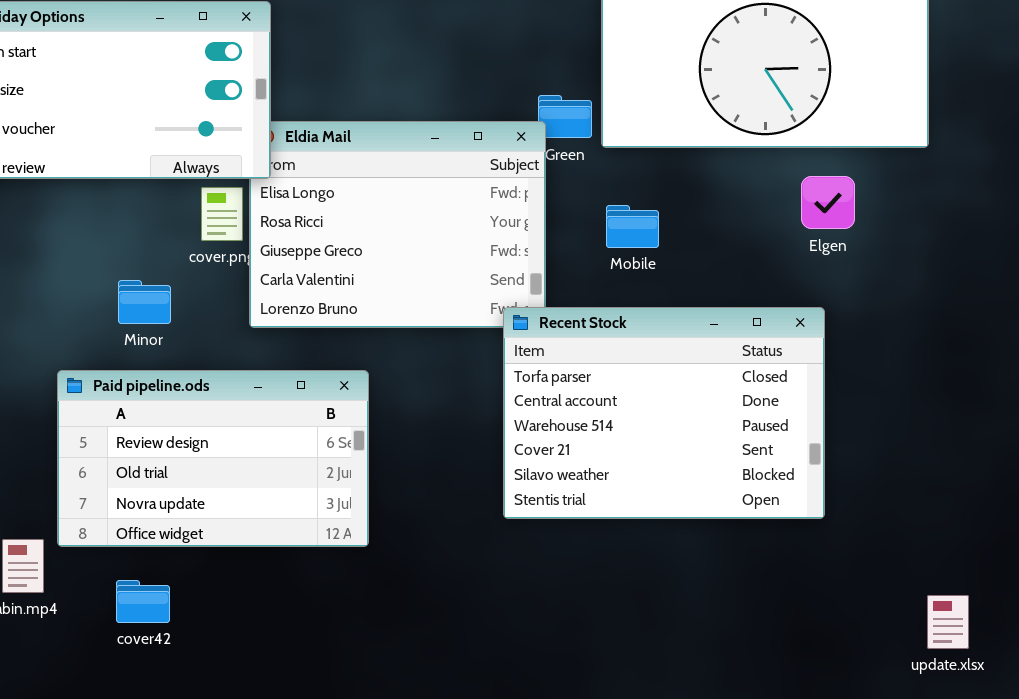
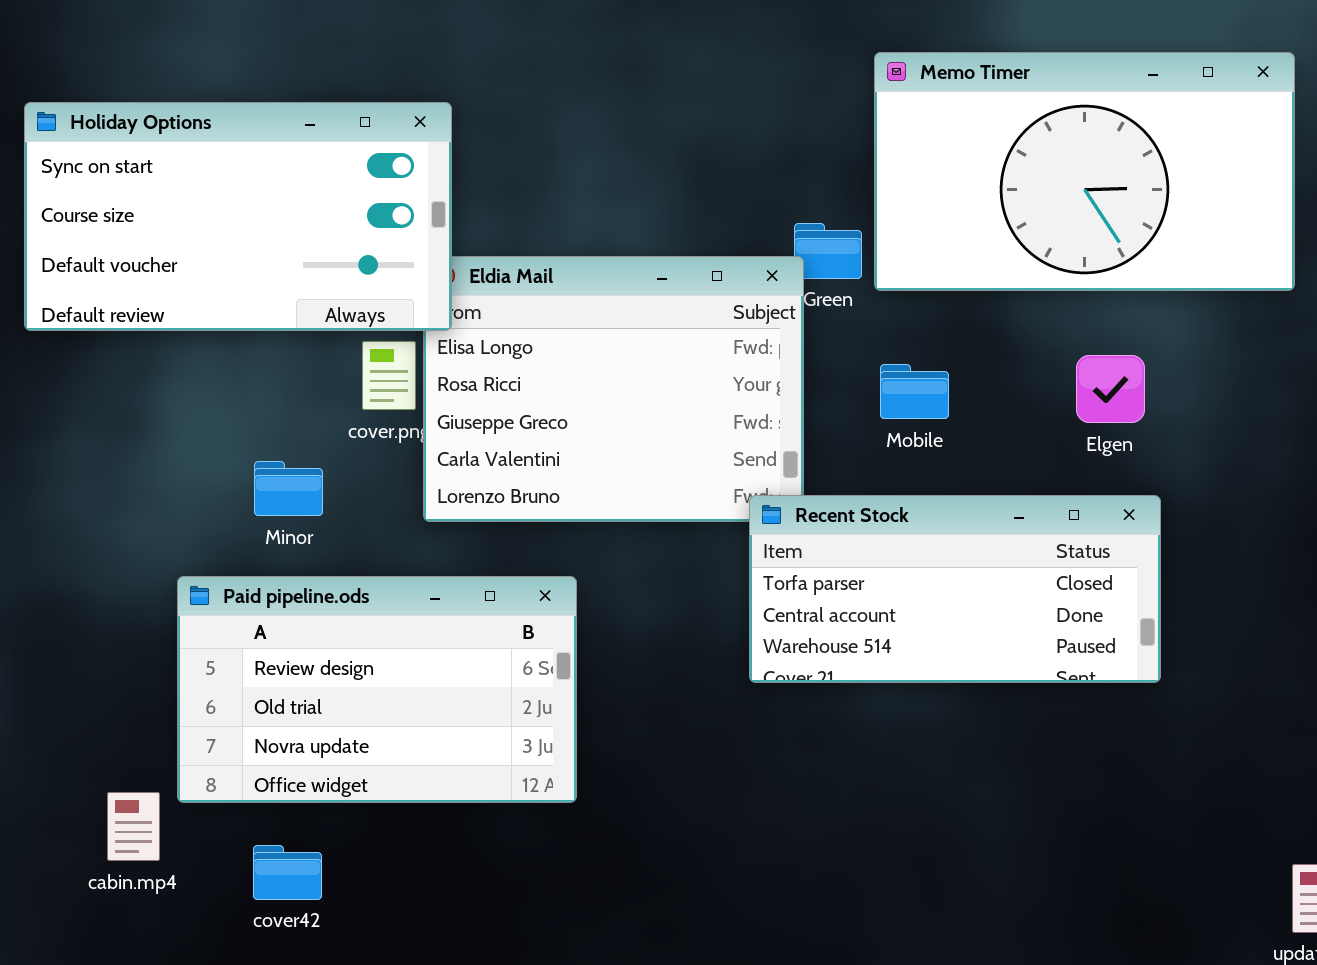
Elgen: [801,176,855,229] -> [1076,355,1145,423], moved
Recent Stock: [503,307,825,519] -> [749,495,1161,683], resized

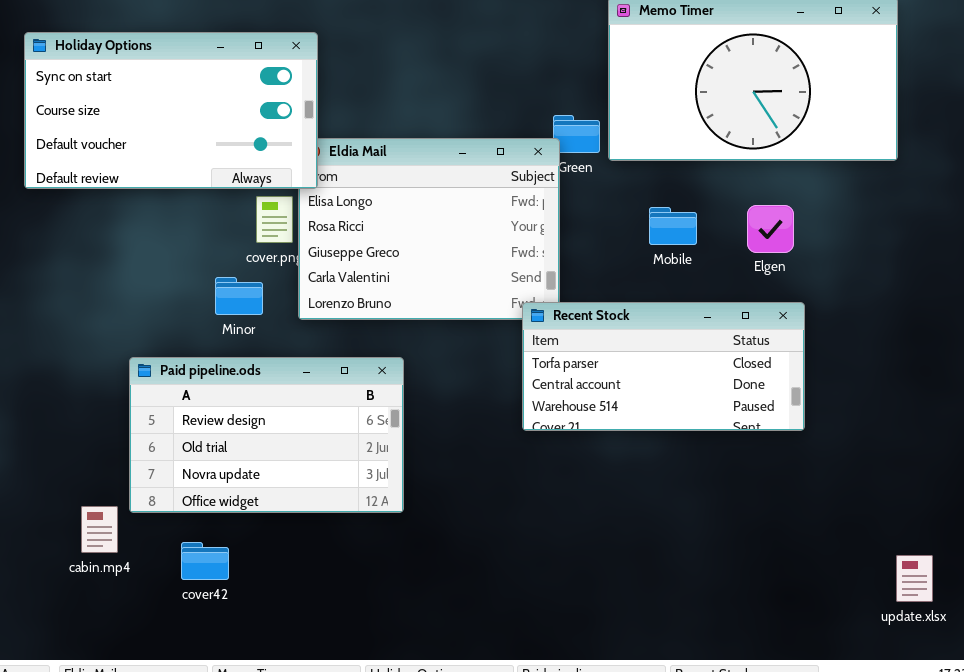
Mobile: [880,364,949,419] -> [649,207,697,245], moved
Minor: [254,461,323,516] -> [215,277,263,315], moved

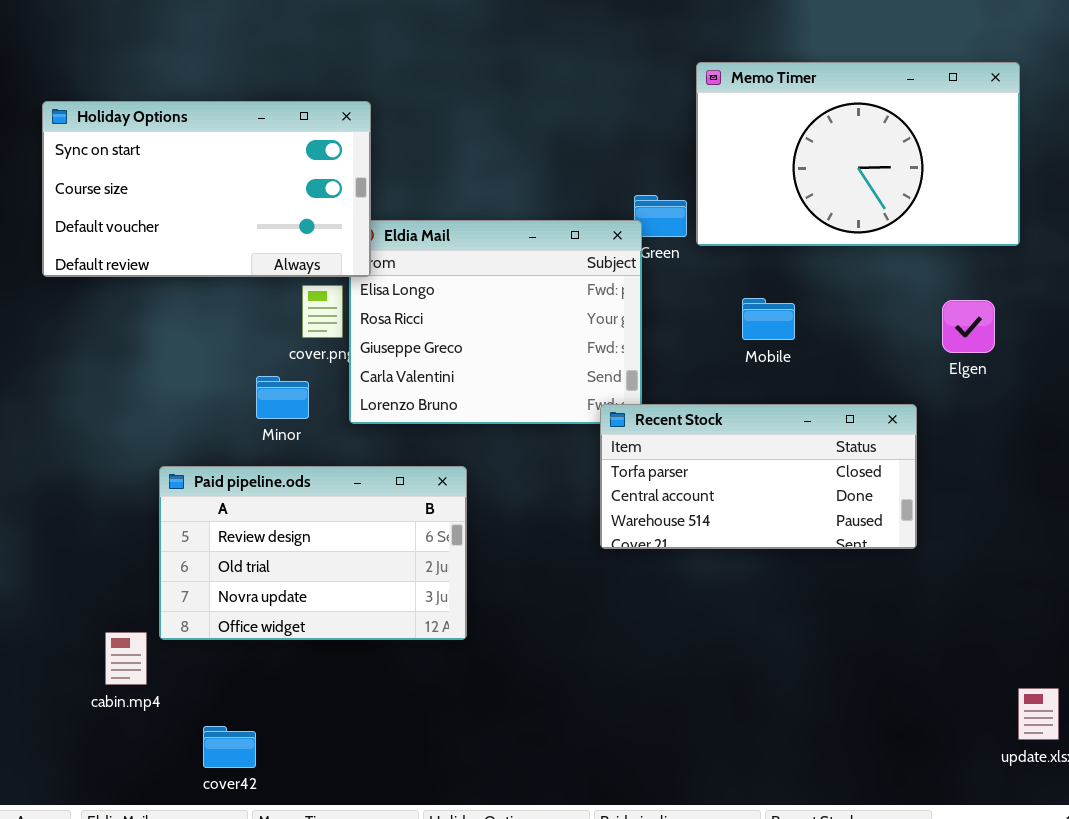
Elgen: [747,205,794,253] -> [942,300,995,353], moved
cover42: [181,542,229,580] -> [203,726,256,768], moved

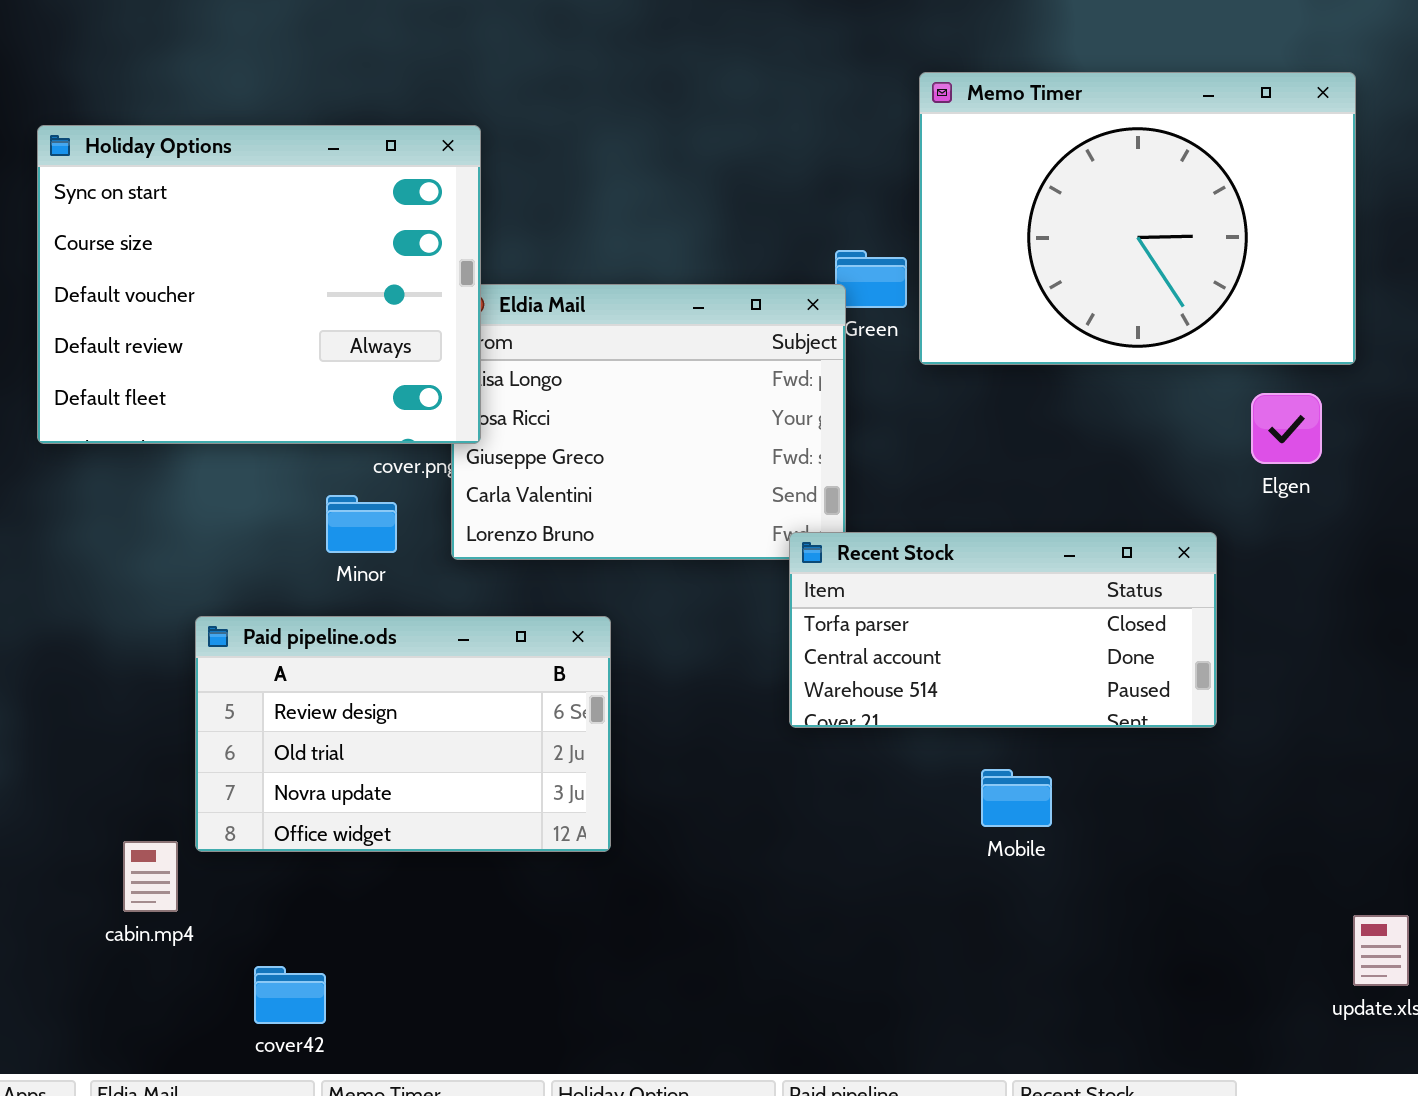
Memo Timer: [696,62,1020,246] -> [919,72,1356,365], resized
Holiday Options: [42,101,371,277] -> [37,125,481,444], resized
Mobile: [742,298,795,340] -> [981,769,1052,827], moved

